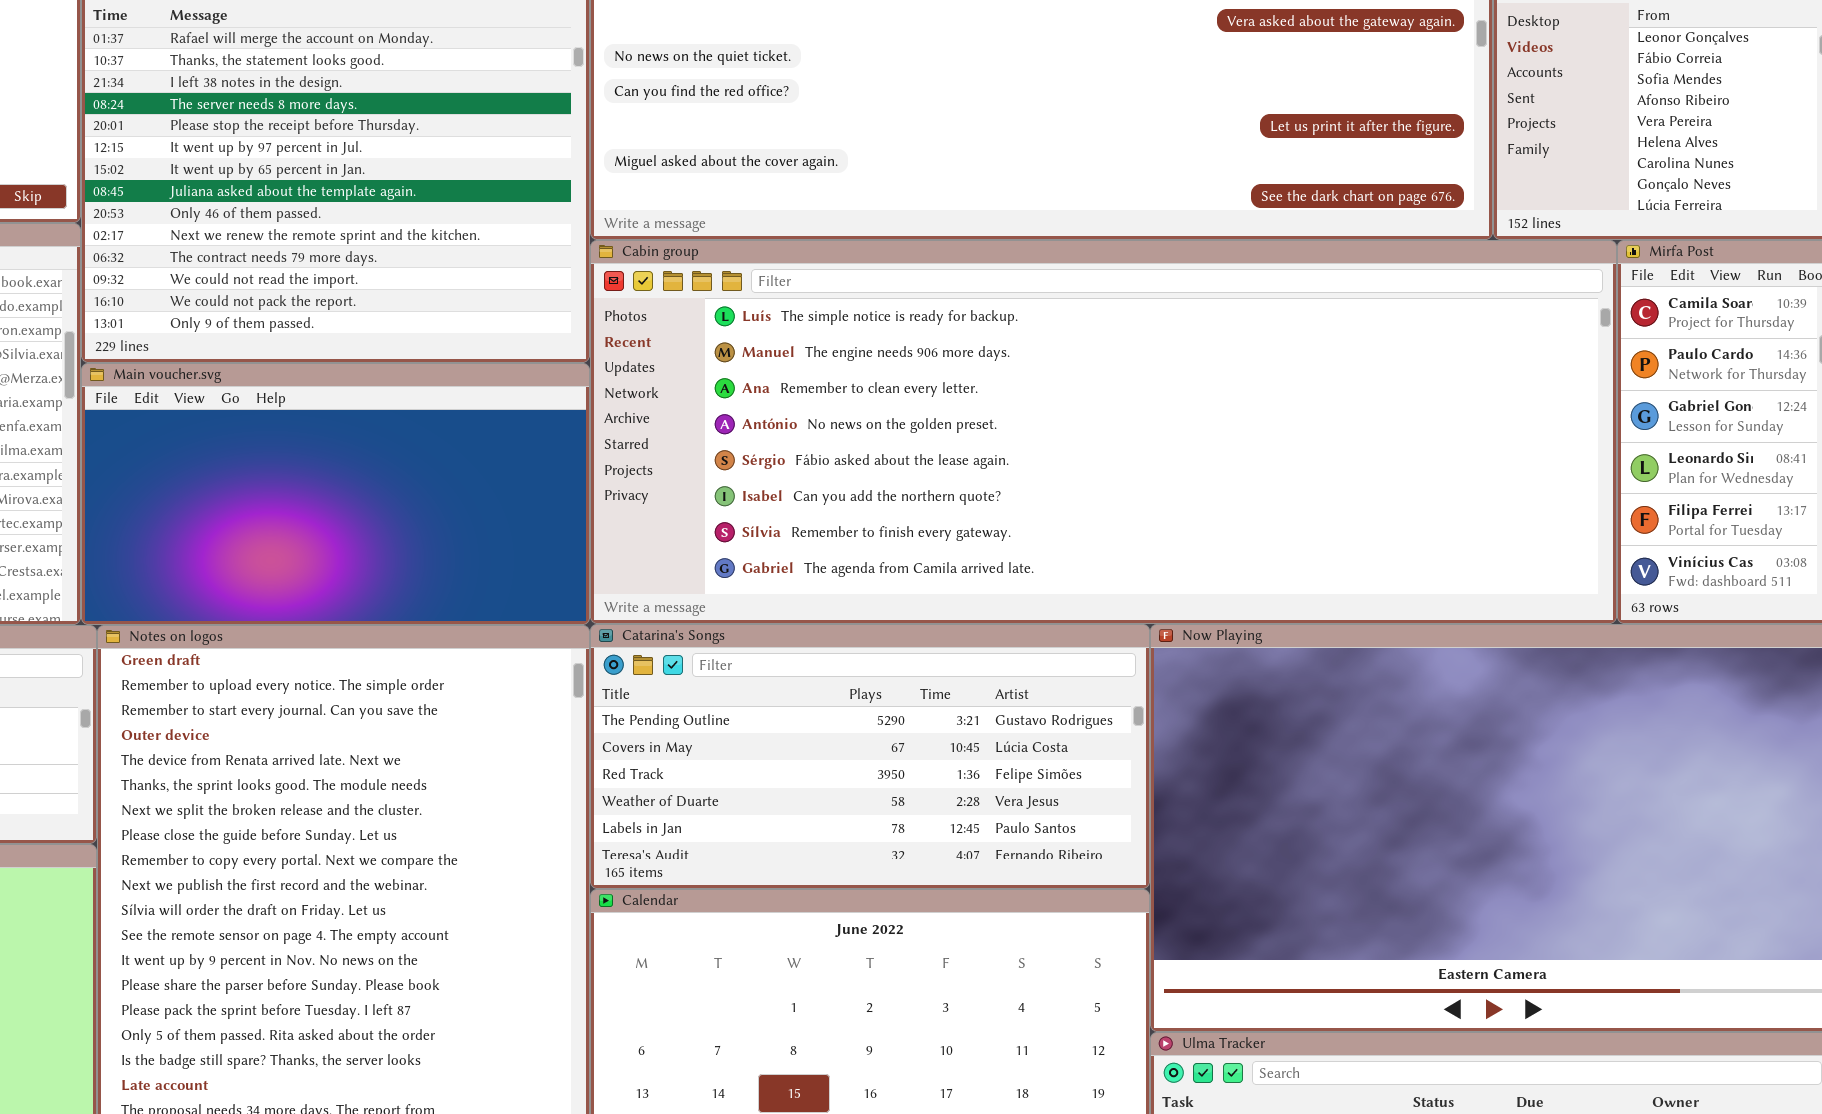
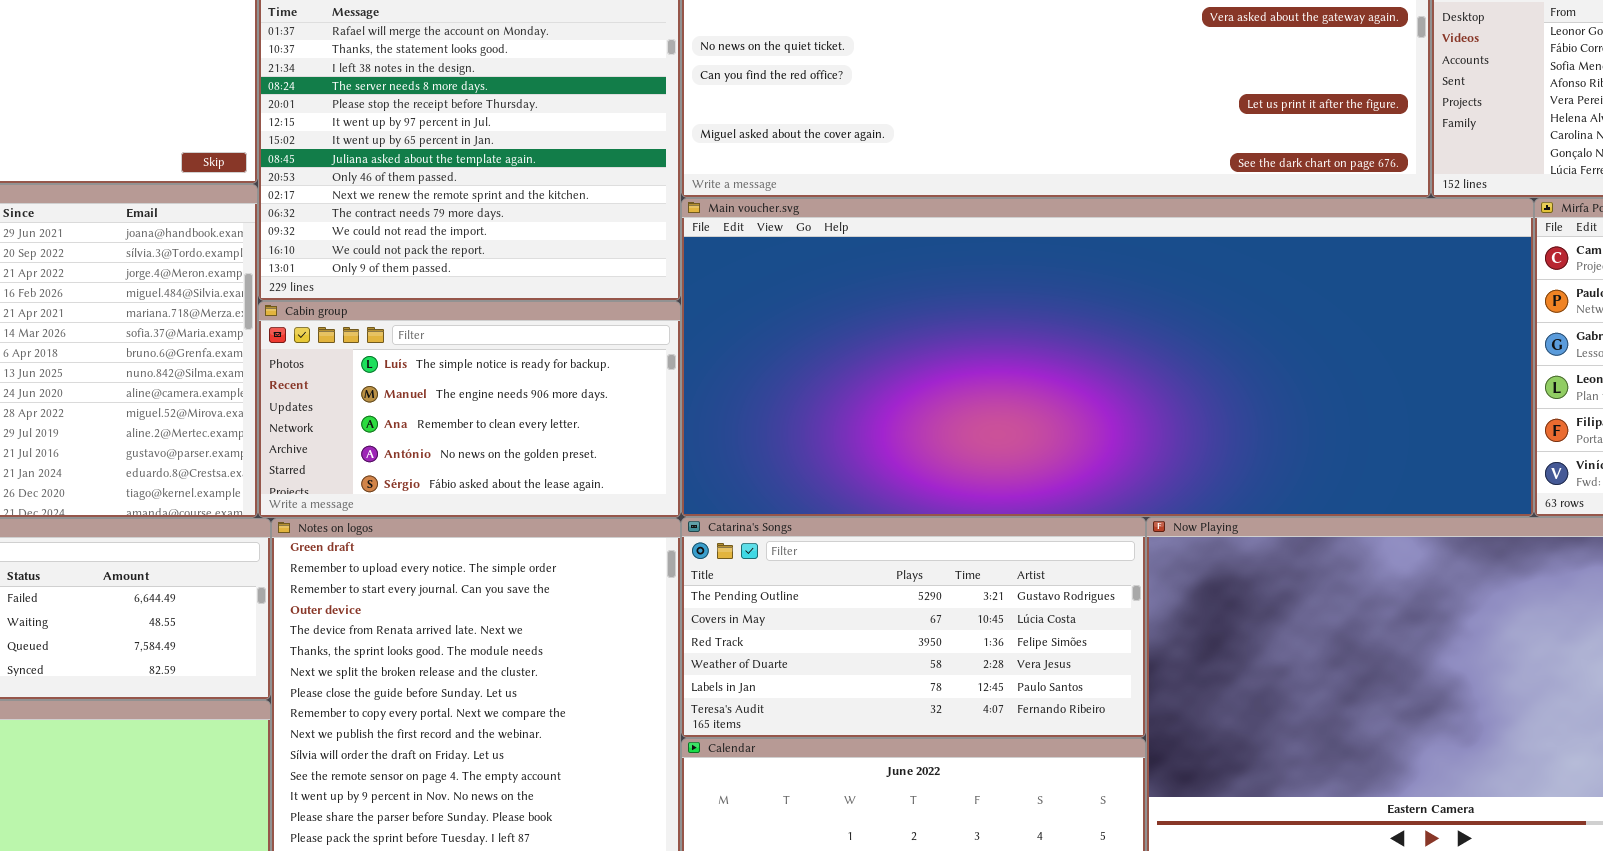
Cabin group: [590,240,1617,624] -> [258,301,681,518], moved, resized
Main voucher.svg: [81,363,590,625] -> [681,198,1534,517], moved, resized

